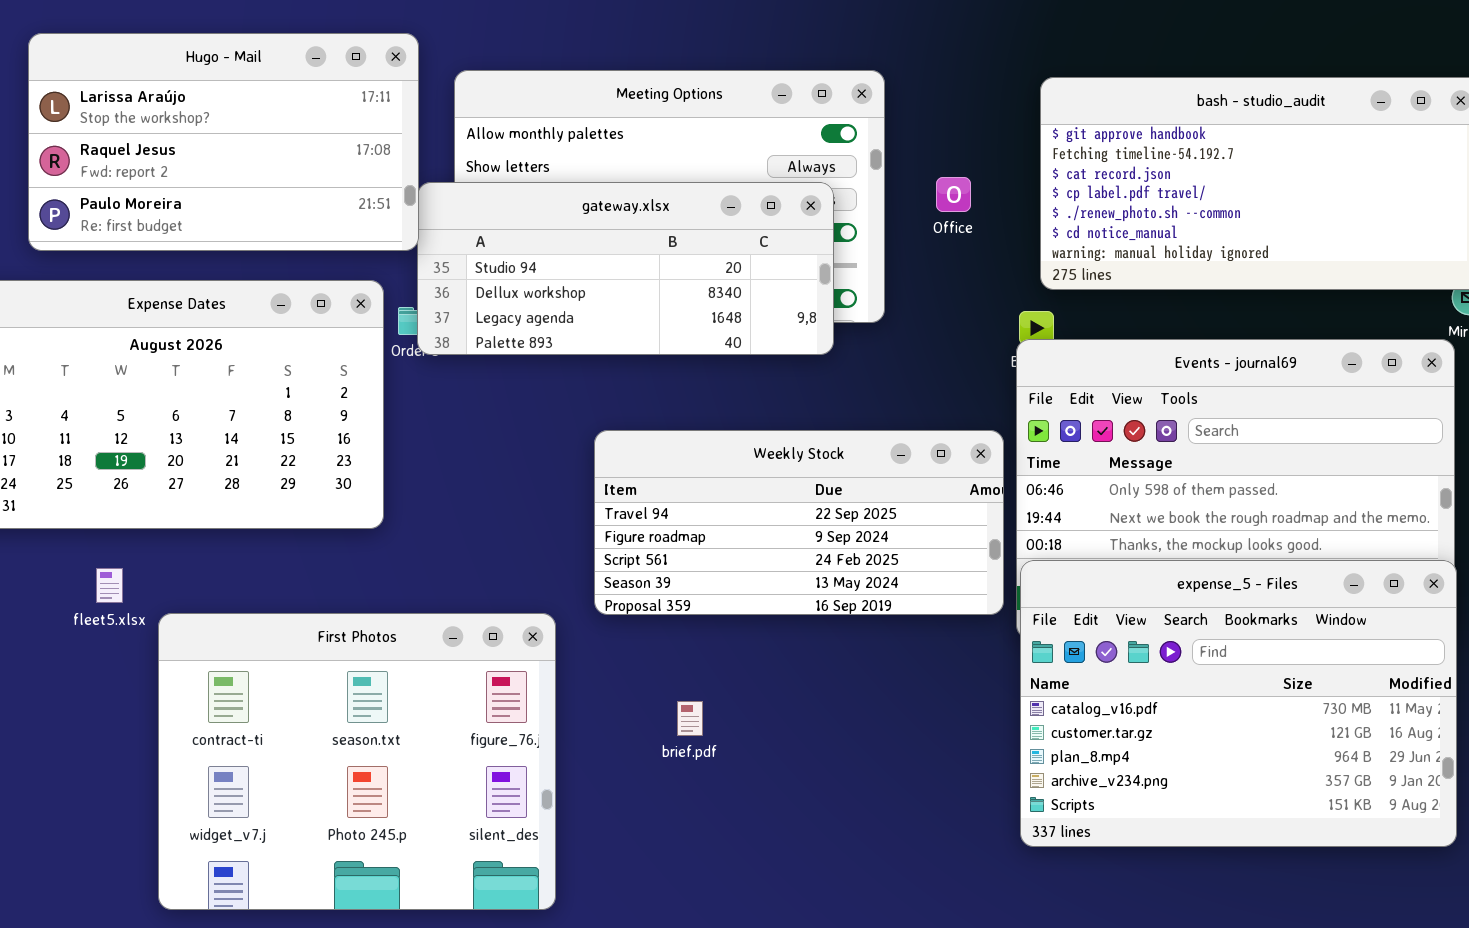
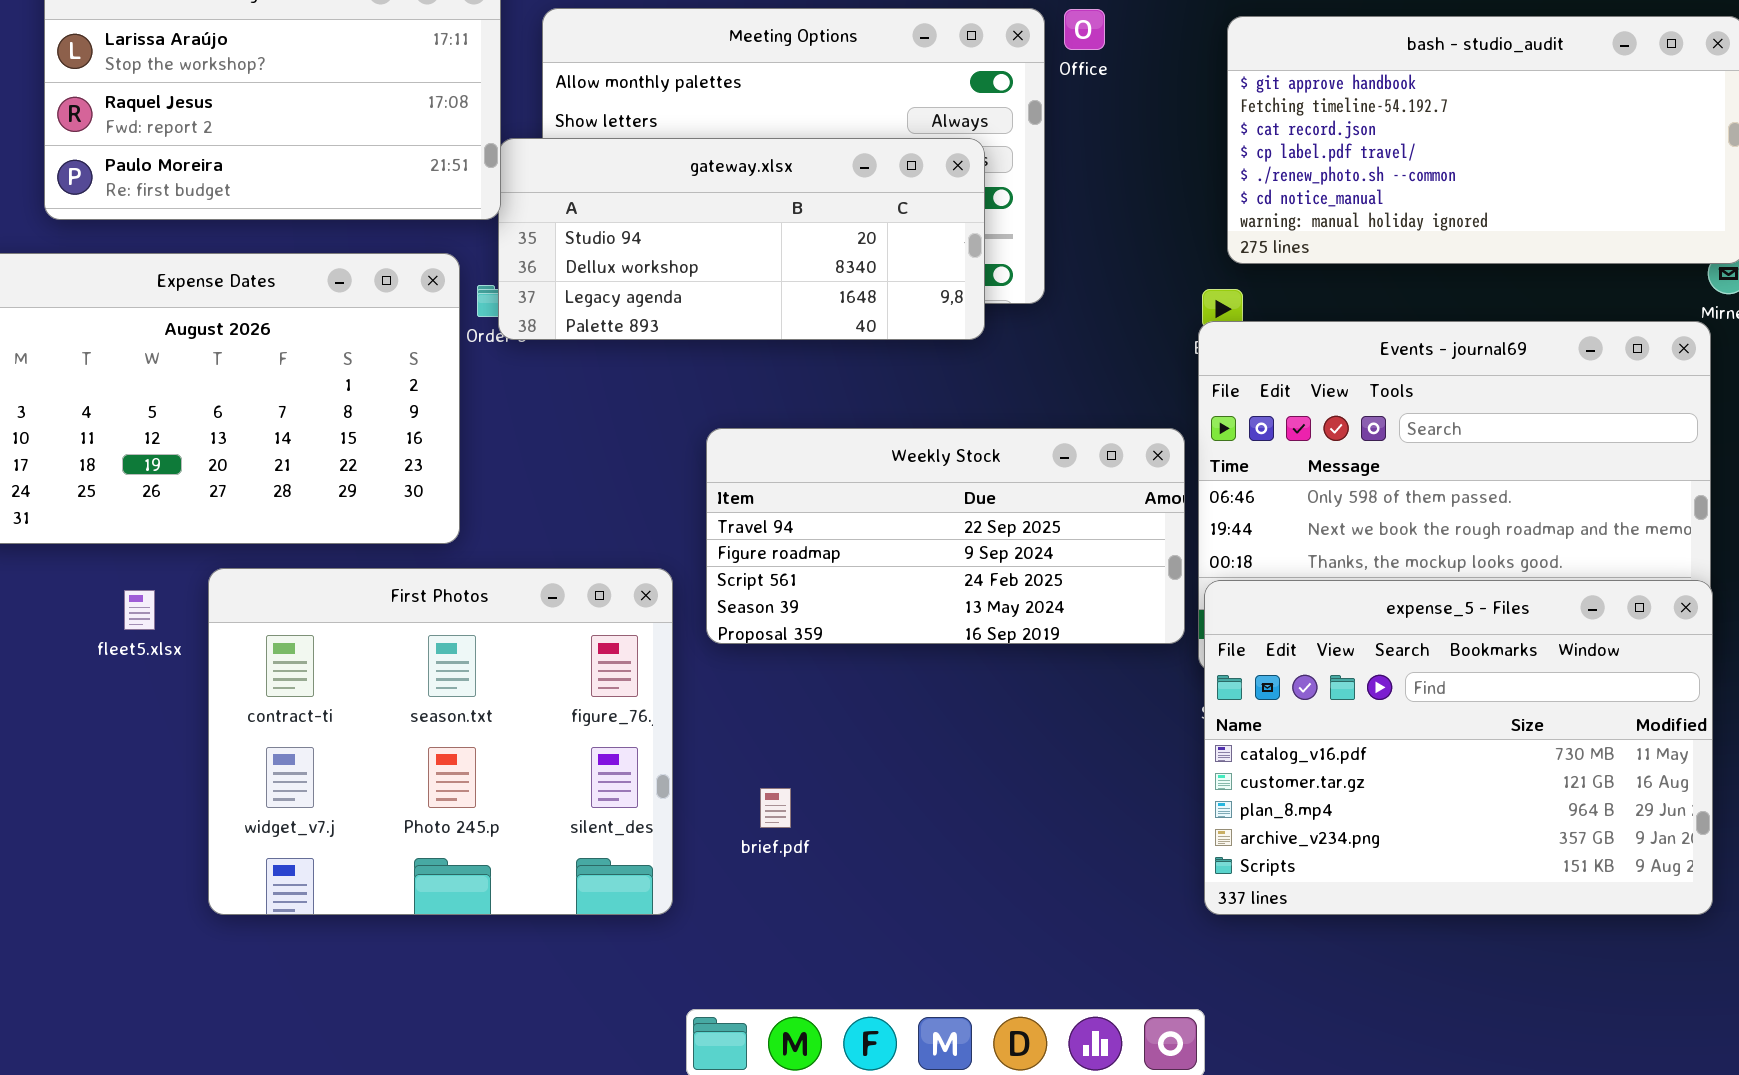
Office: [936,177,971,212] -> [1064,9,1105,50], moved
First Photos: [158,613,556,910] -> [208,568,673,915], moved
brief.pdf: [677,701,703,736] -> [760,788,791,828], moved

